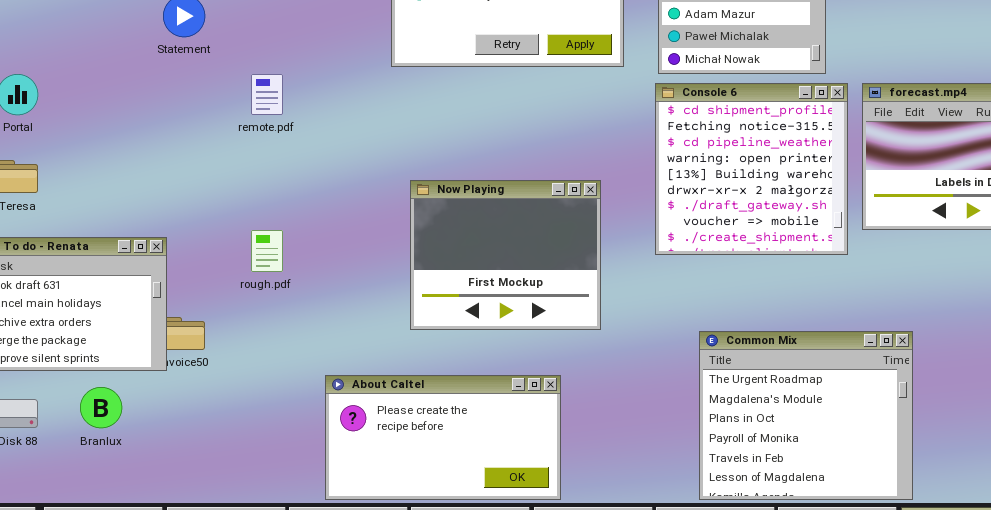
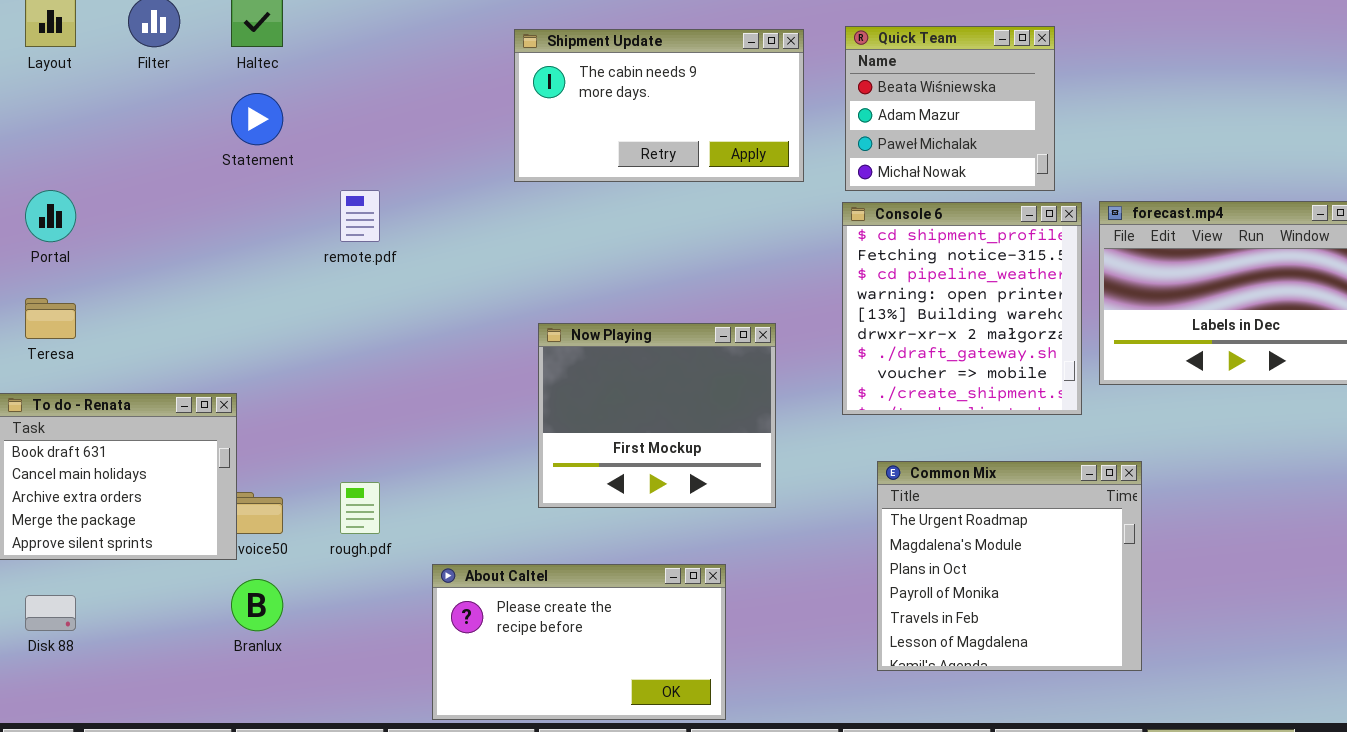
rough.pdf: [251,230,283,272] -> [340,482,380,534], moved
Common Mix: [699,331,913,500] -> [877,461,1142,671], moved
Branlux: [80,387,122,428] -> [231,579,283,631], moved

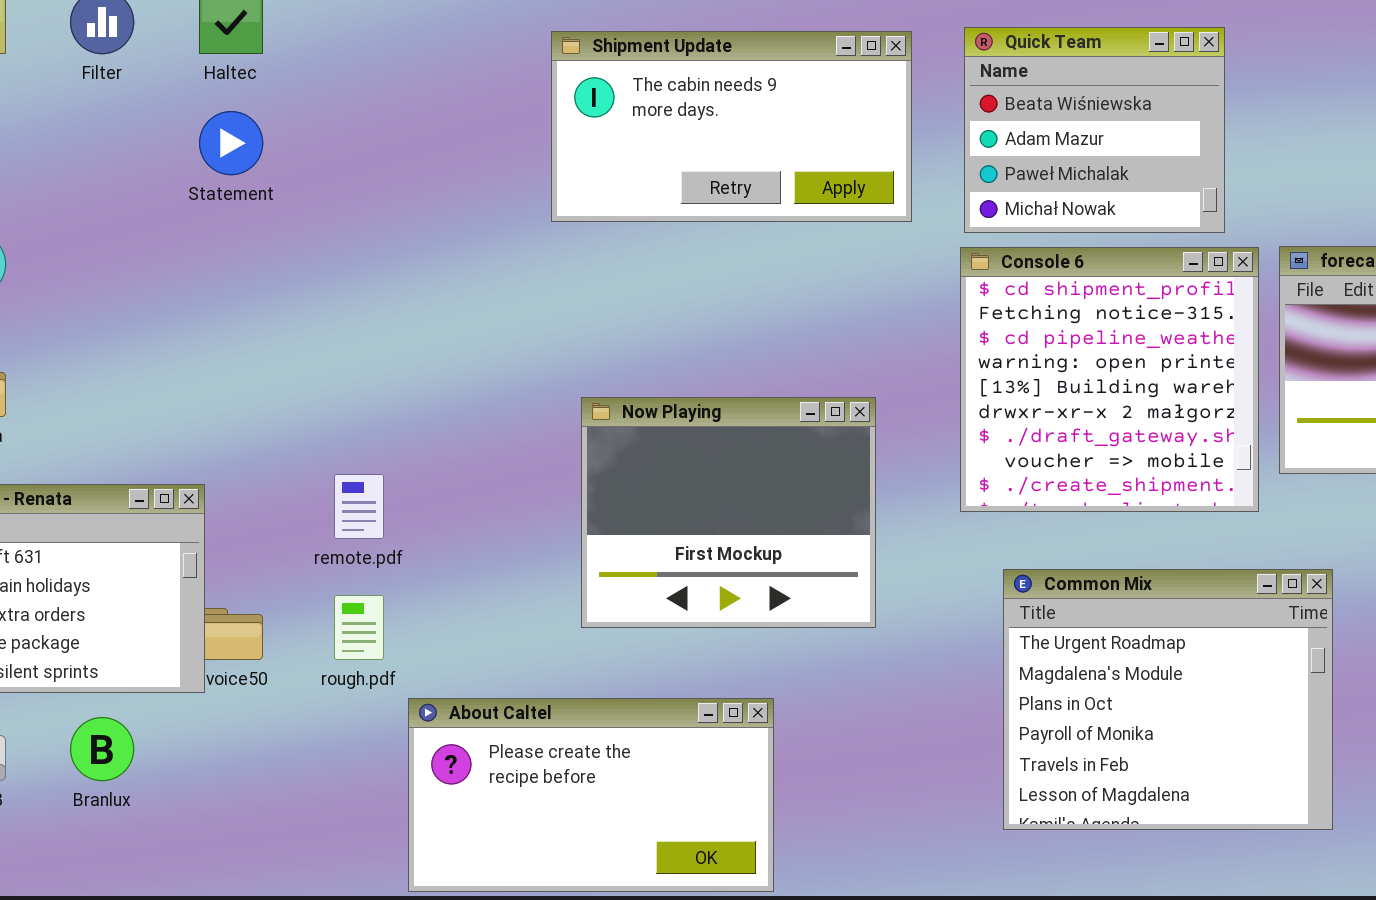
remote.pdf: [340,190,380,242] -> [334,474,384,539], moved
About Caltel: [432,564,726,720] -> [408,698,774,892], moved
Branlux: [231,579,283,631] -> [70,717,134,781], moved

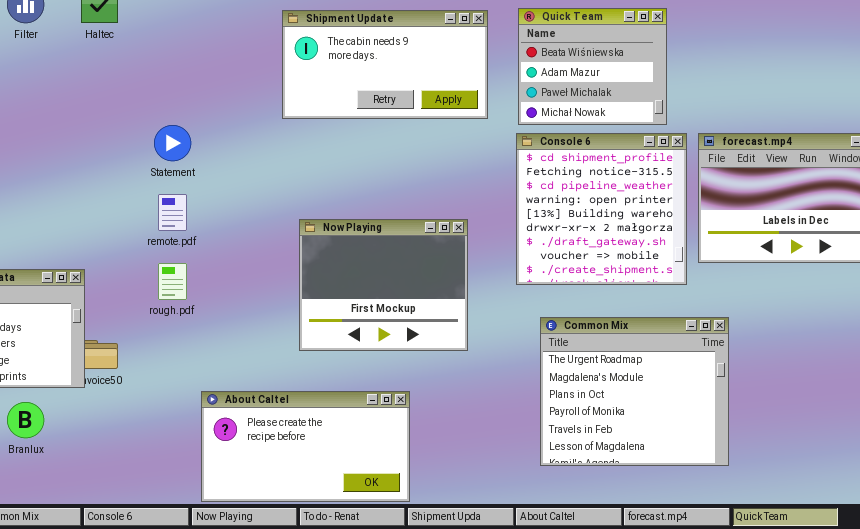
Statement: [199,111,263,175] -> [154,125,191,161], moved
remote.pdf: [334,474,384,539] -> [158,194,187,231], moved
rough.pdf: [334,595,384,660] -> [158,263,187,300], moved

